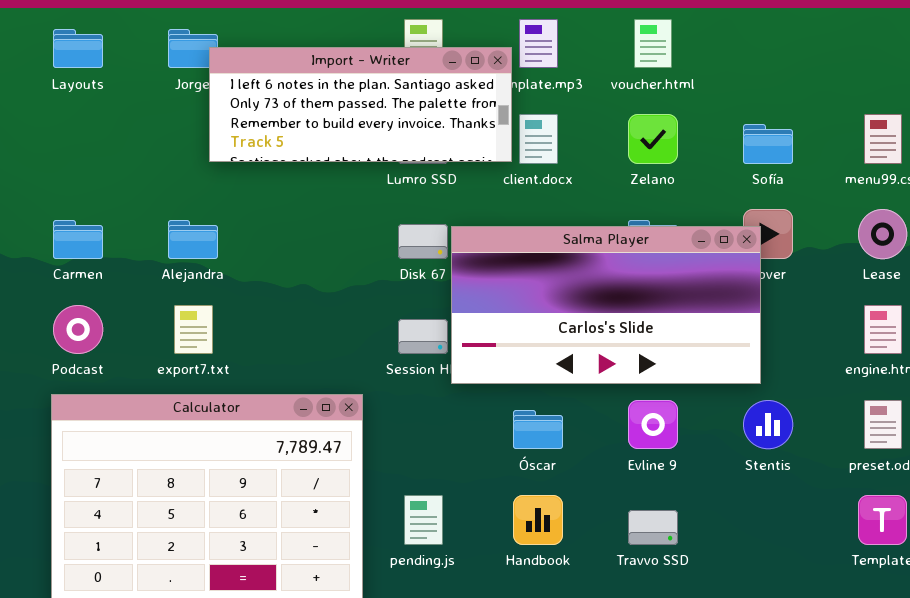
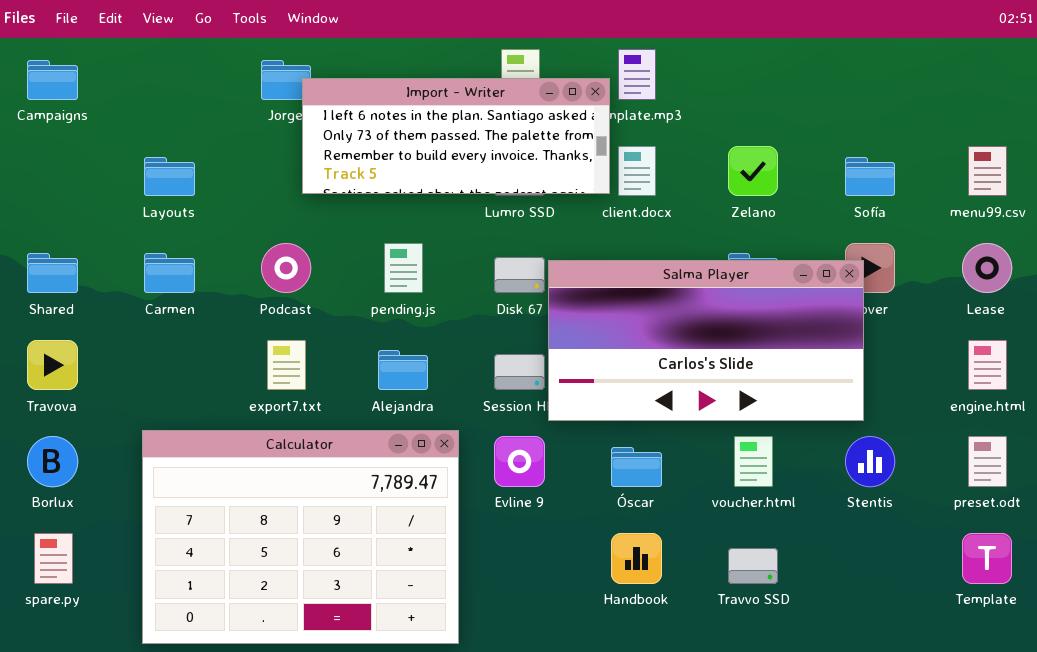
voucher.html: [634,19,672,68] -> [734,436,773,487], moved
Layouts: [53,29,103,68] -> [144,157,195,196], moved
Alejandra: [168,220,218,259] -> [378,350,428,390], moved
Podcast: [53,305,103,354] -> [261,243,311,293], moved
Evline 9: [628,400,678,449] -> [494,436,545,487], moved
pending.js: [404,495,443,545] -> [384,243,423,293], moved

